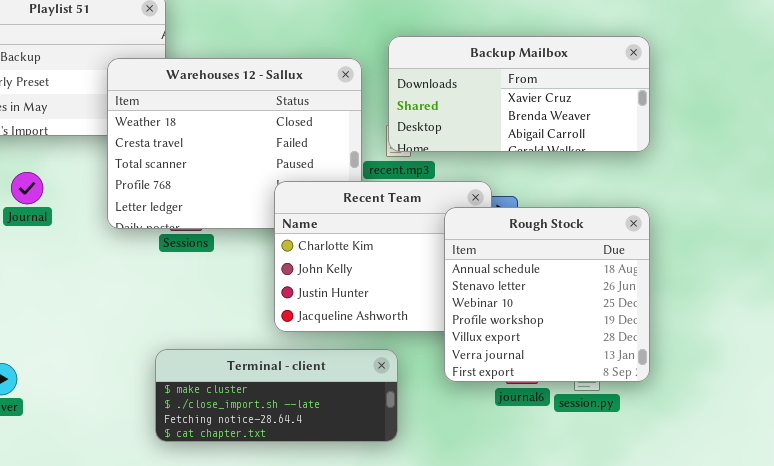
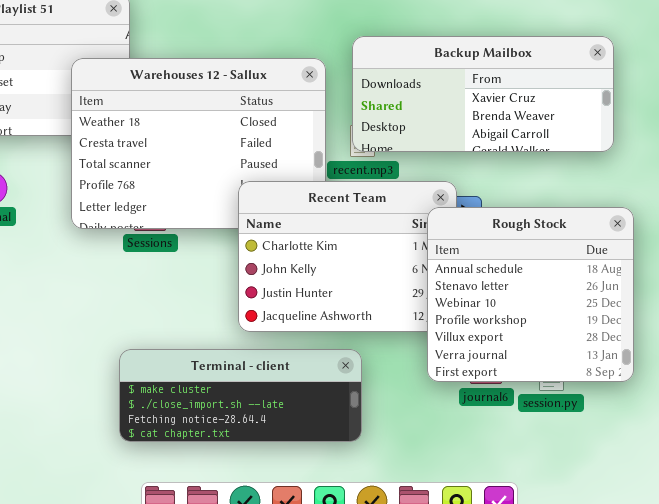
Rough Stock: [444,207,650,382] -> [427,207,634,382], moved

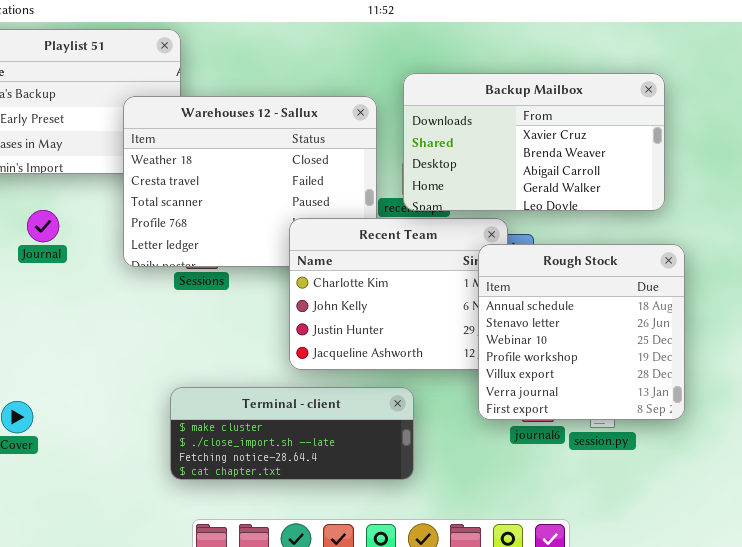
Backup Mailbox: [352,36,614,152] -> [403,73,665,211], resized

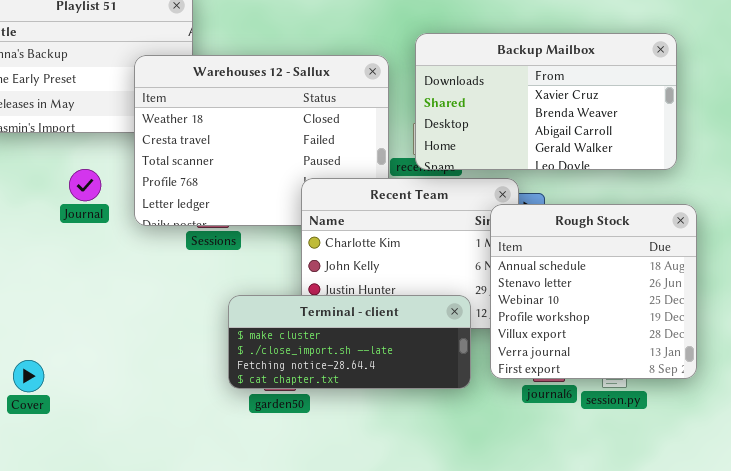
Journal: [27,210,59,242] -> [69,169,101,201], moved
Terminal - client: [170,387,414,480] -> [228,295,471,389], moved

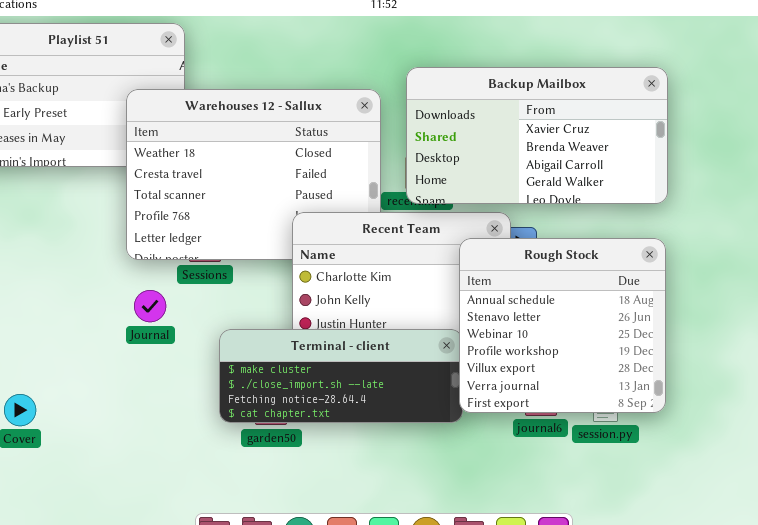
Journal: [69,169,101,201] -> [134,290,166,322], moved
Rough Stock: [490,204,697,379] -> [459,238,666,413], moved

